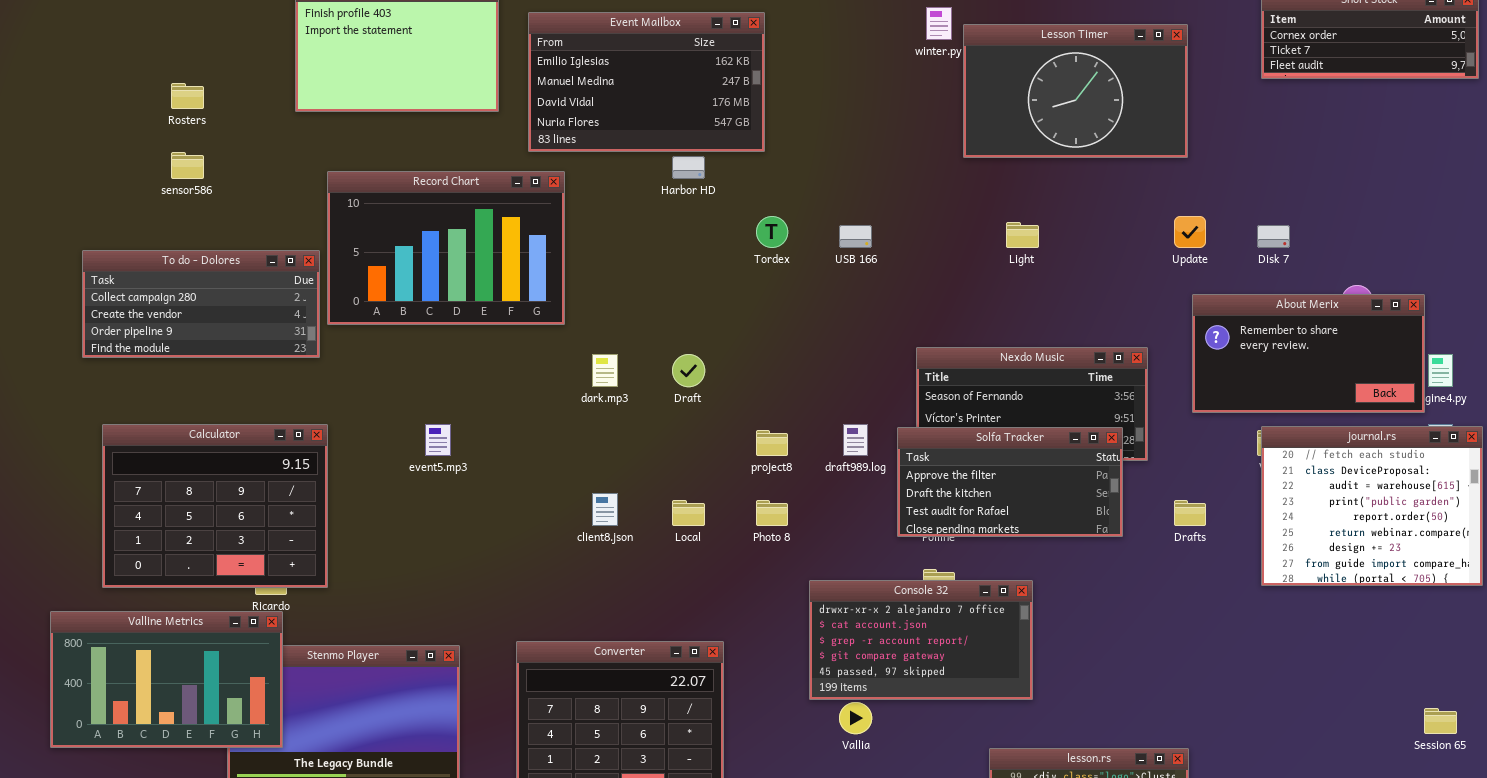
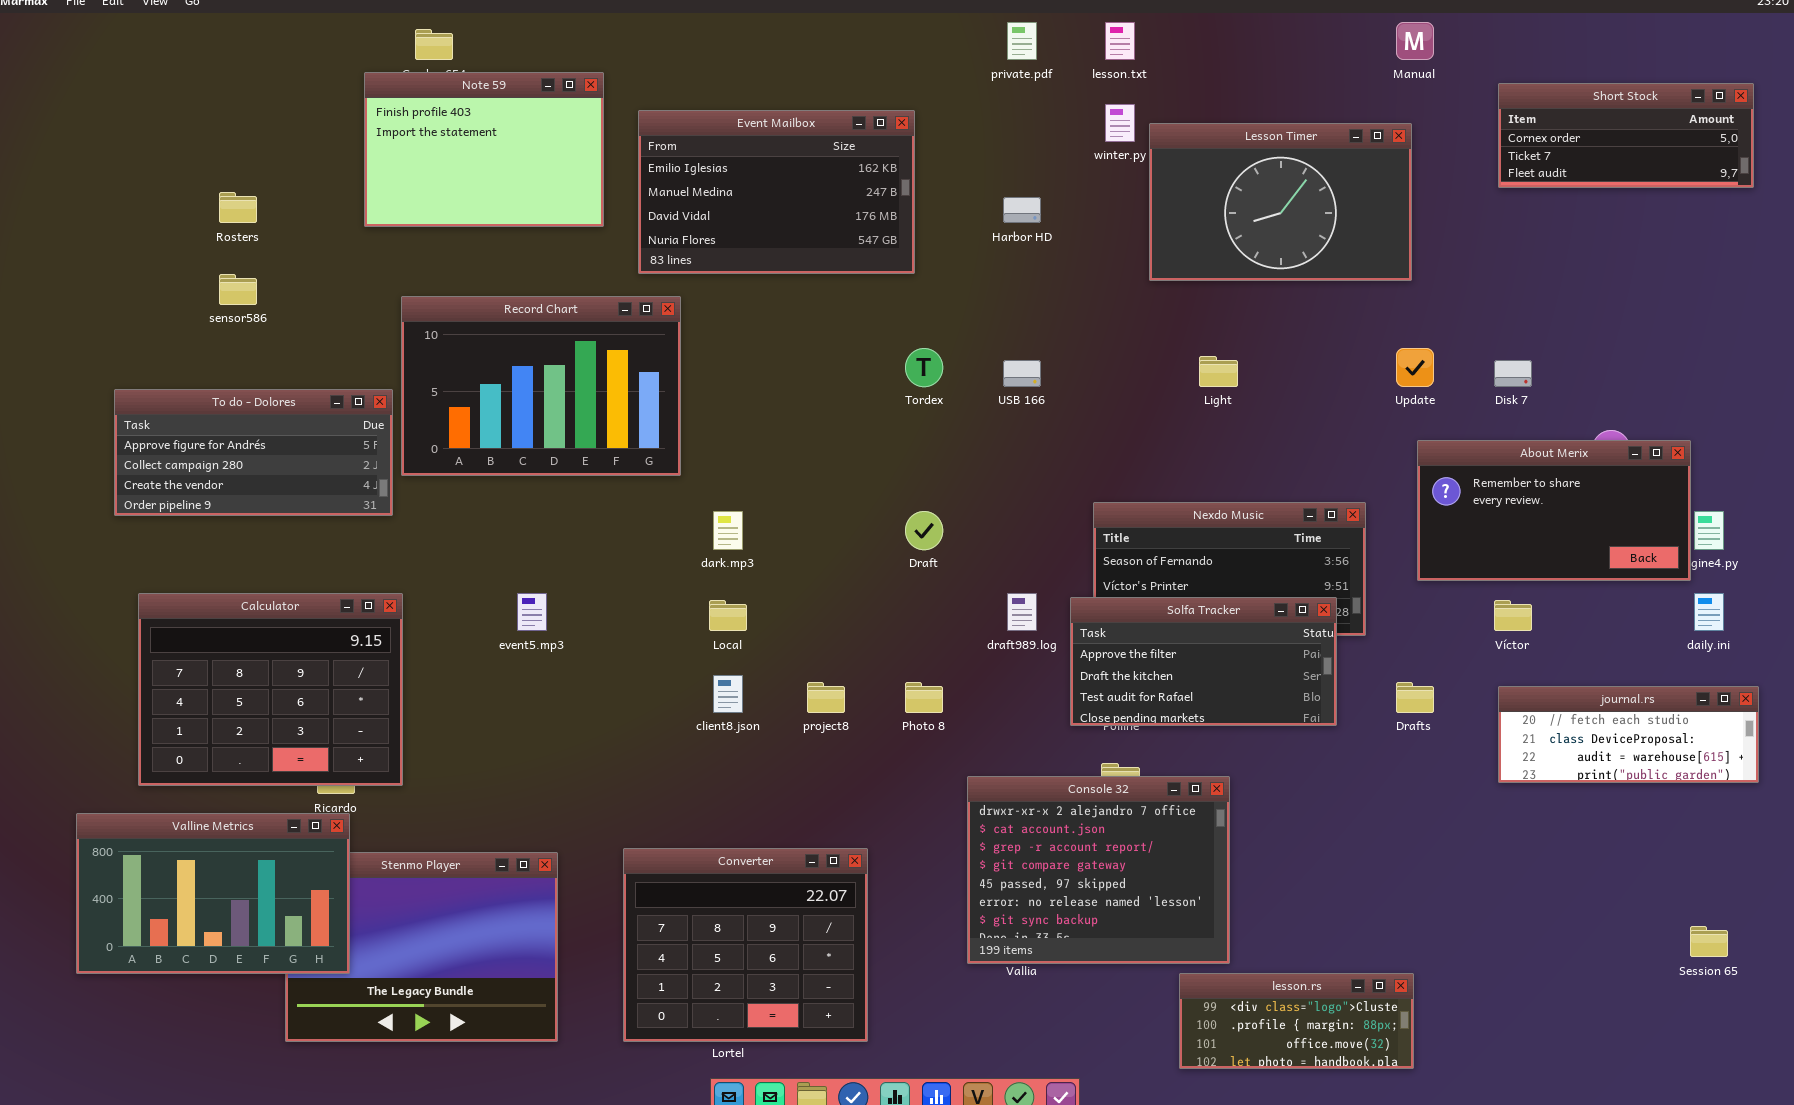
Harbor HD: [672,156,705,179] -> [1003,197,1041,223], moved
To do - Dolores: [82,250,320,358] -> [114,389,393,516], scrolled up 1 row
Draft: [672,354,705,387] -> [905,511,943,550], moved
journal.rs: [1261,426,1483,586] -> [1498,686,1759,783], resized
project8: [756,430,788,456] -> [807,682,845,713], moved
Local: [672,500,705,526] -> [709,600,747,631], moved
Console 32: [809,580,1033,700] -> [967,776,1230,964], resized

